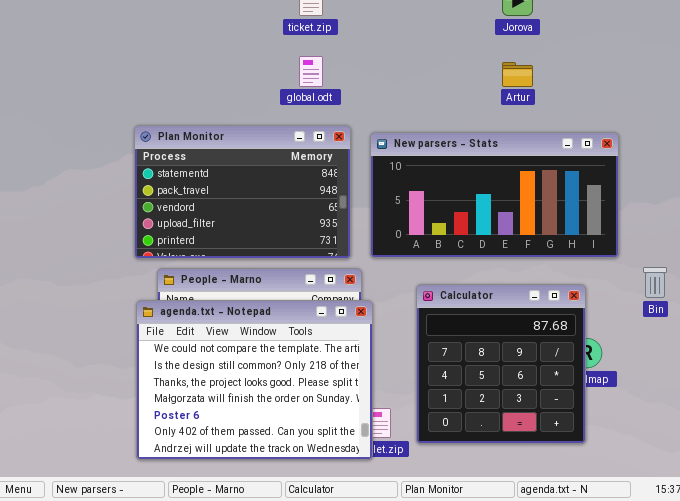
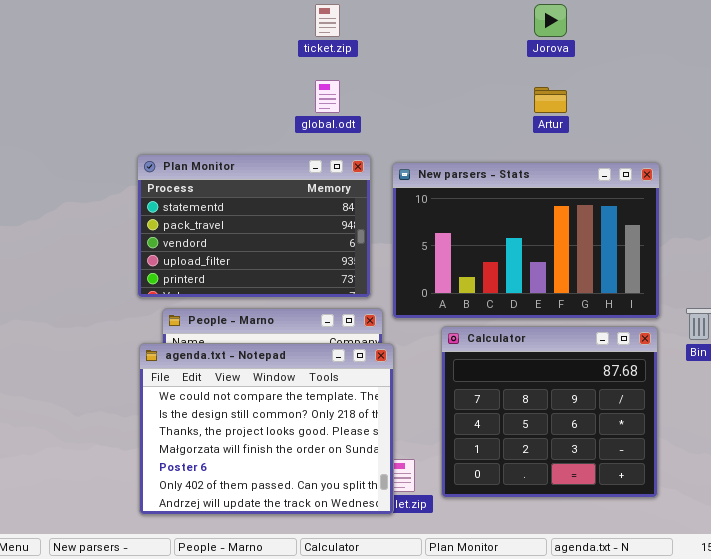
New parsers - Stats: [370,132,619,258] -> [392,162,660,319], resized
Calculator: [416,284,586,444] -> [441,326,658,498], resized

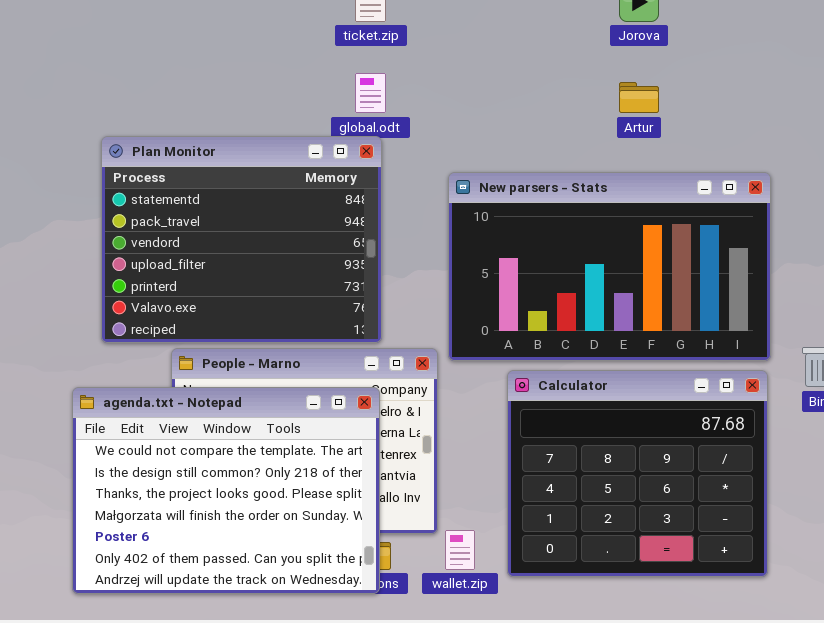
Plan Monitor: [137,154,371,298] -> [101,136,382,343], moved, resized
agenda.txt - Notepad: [139,343,394,515] -> [72,387,380,594], moved

